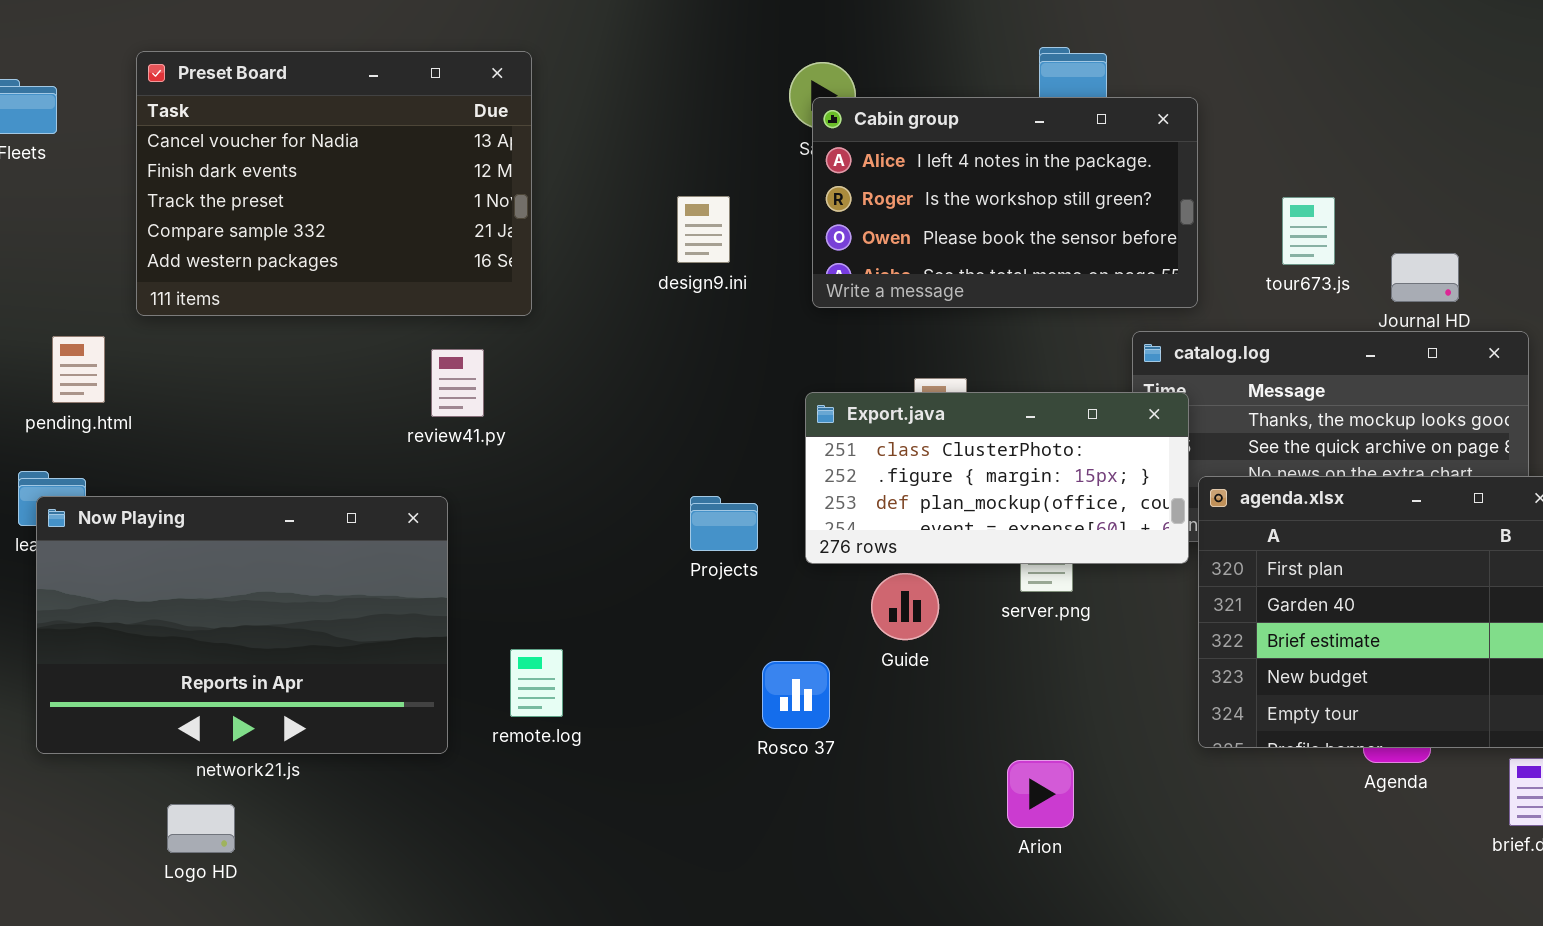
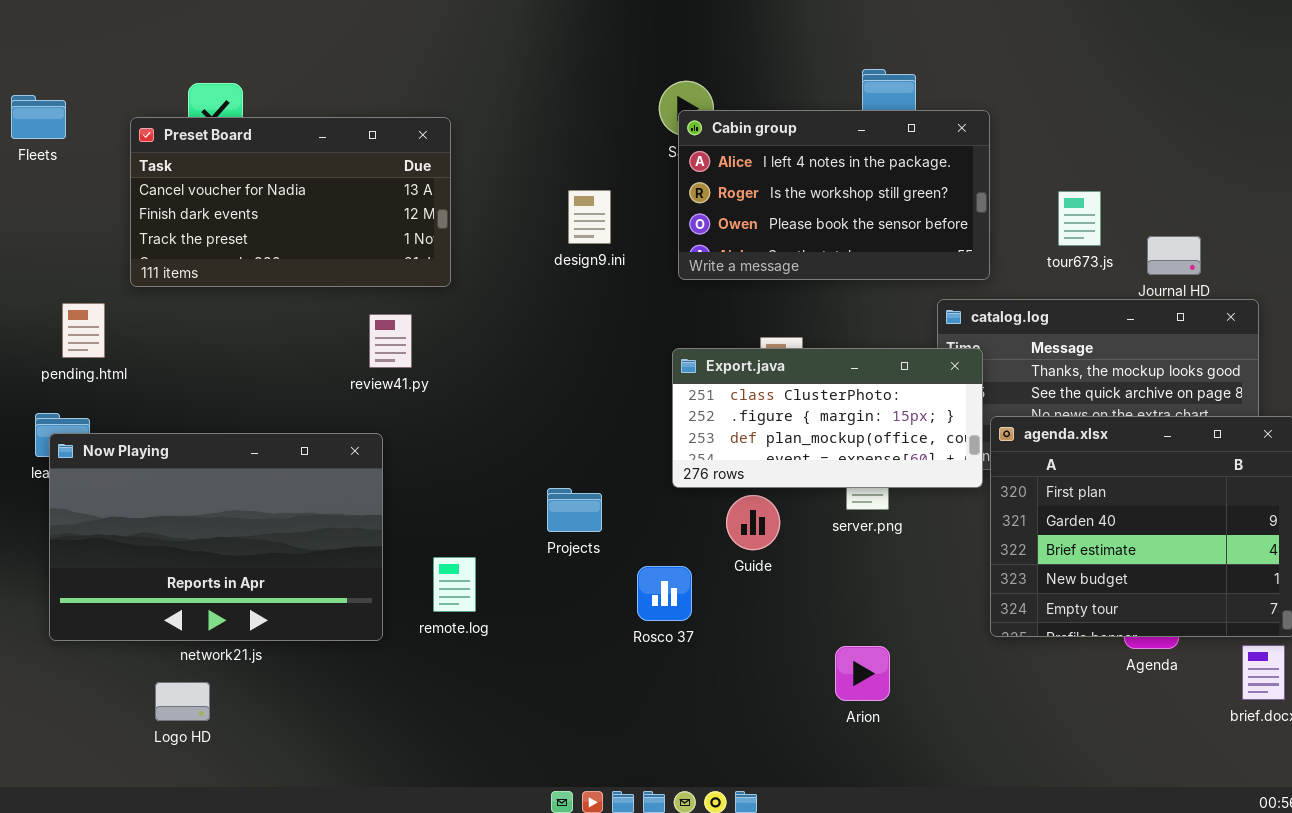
Preset Board: [136,51,532,316] -> [130,117,451,287], resized
Projects: [690,496,758,551] -> [547,488,602,532], moved

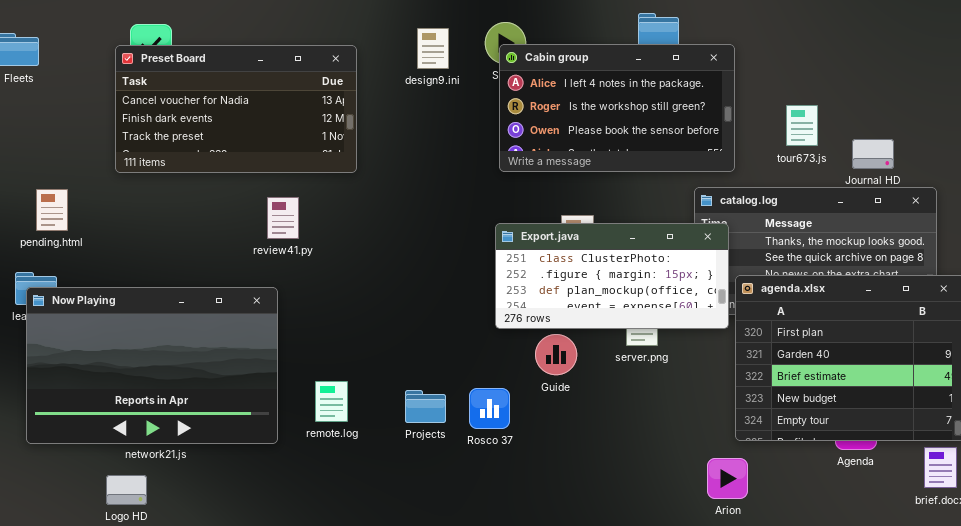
Preset Board: [130,117,451,287] -> [115,45,357,173], moved
design9.ini: [568,190,611,244] -> [417,28,449,69], moved
Projects: [547,488,602,532] -> [405,390,446,423], moved
Arion: [835,646,890,701] -> [707,458,748,499], moved

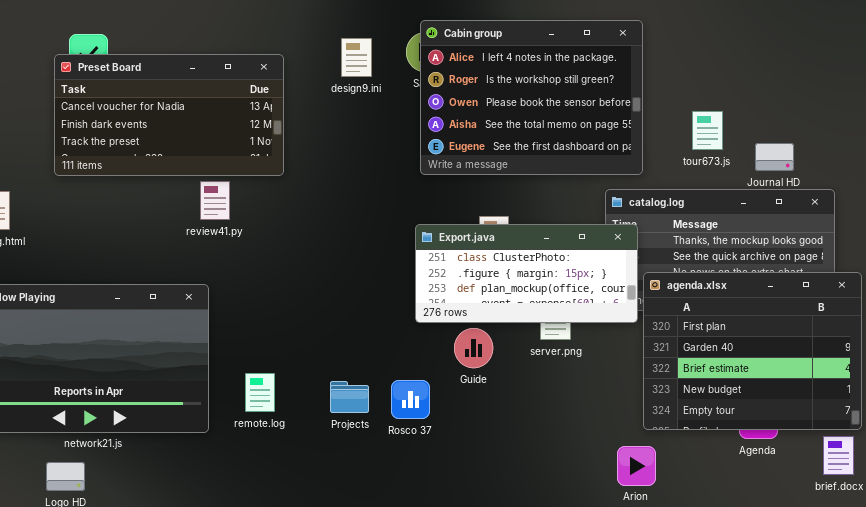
Cabin group: [499,44,735,172] -> [420,20,643,175], resized
review41.py: [267,197,299,239] -> [200,181,230,220], moved

